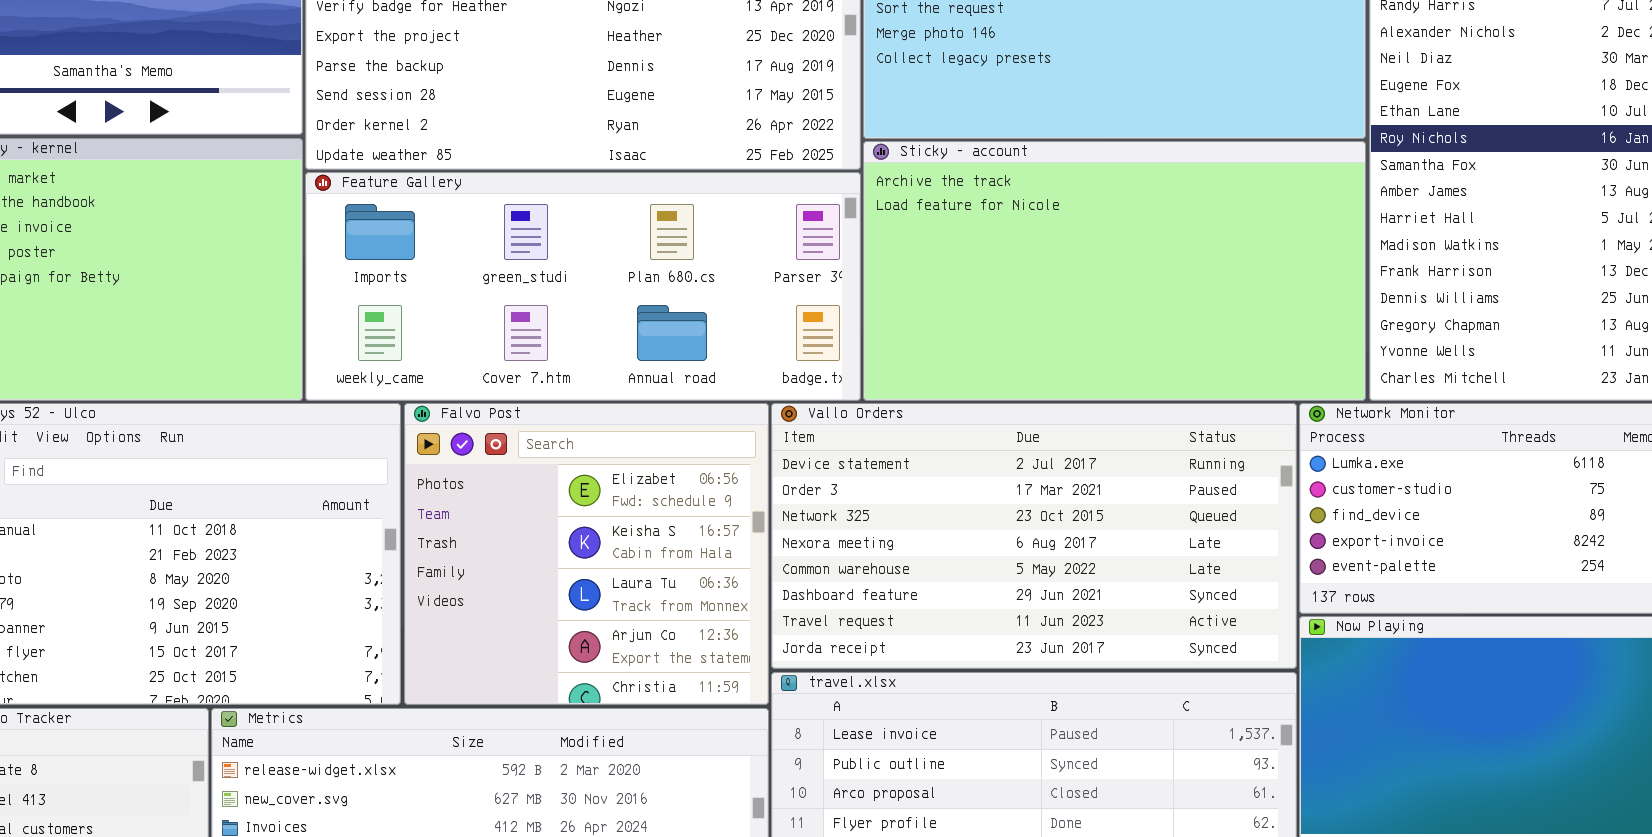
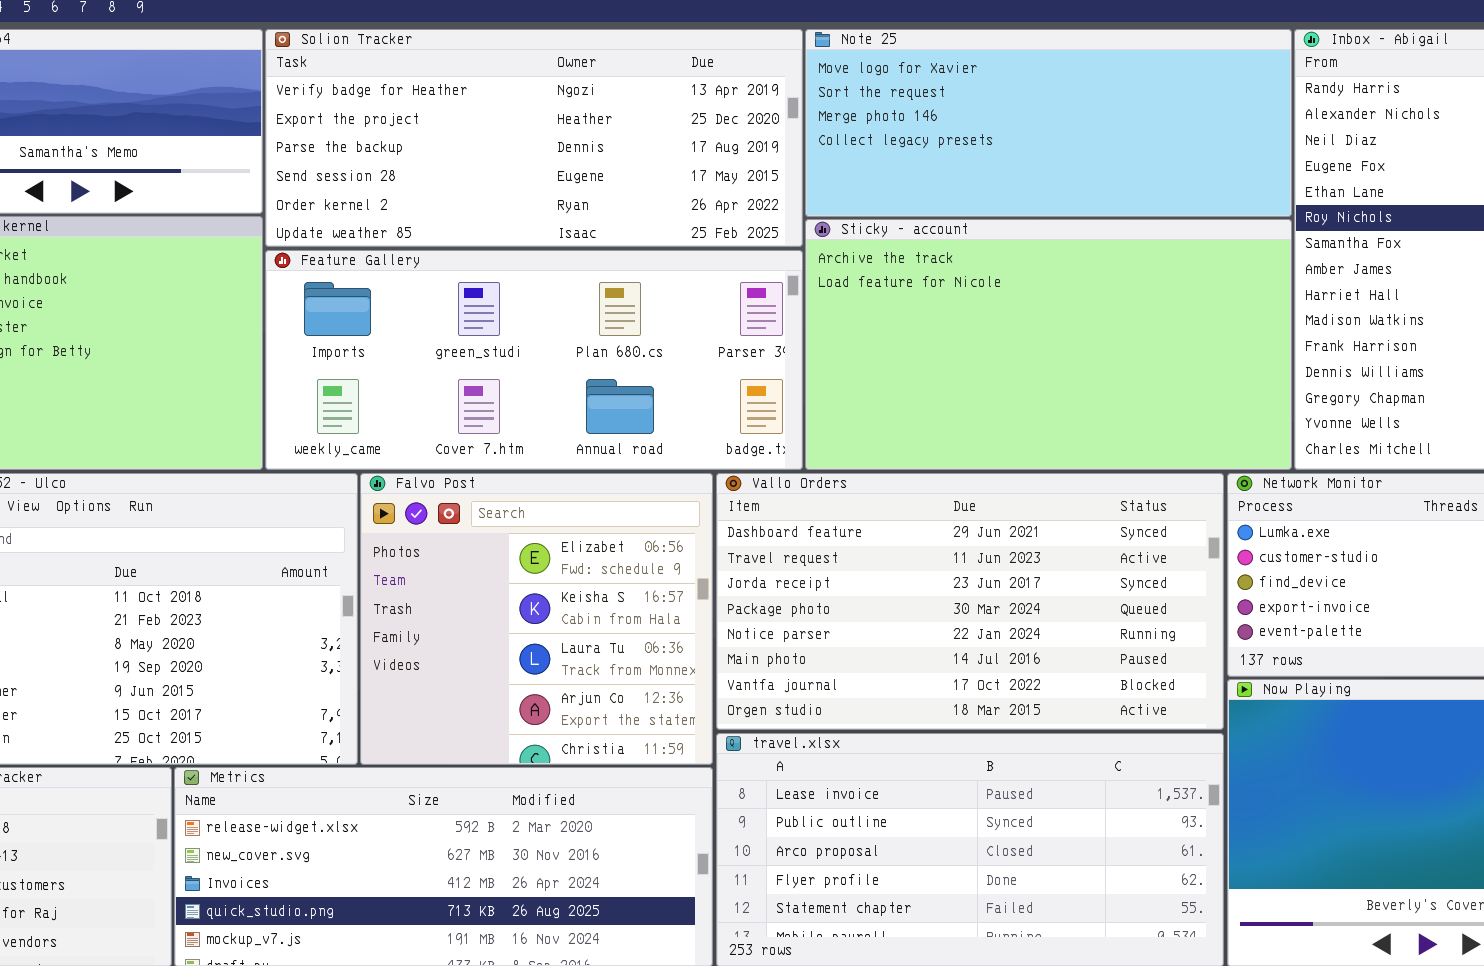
Vallo Orders: [771,403,1297,669] -> [716,473,1224,730], scrolled down 5 rows

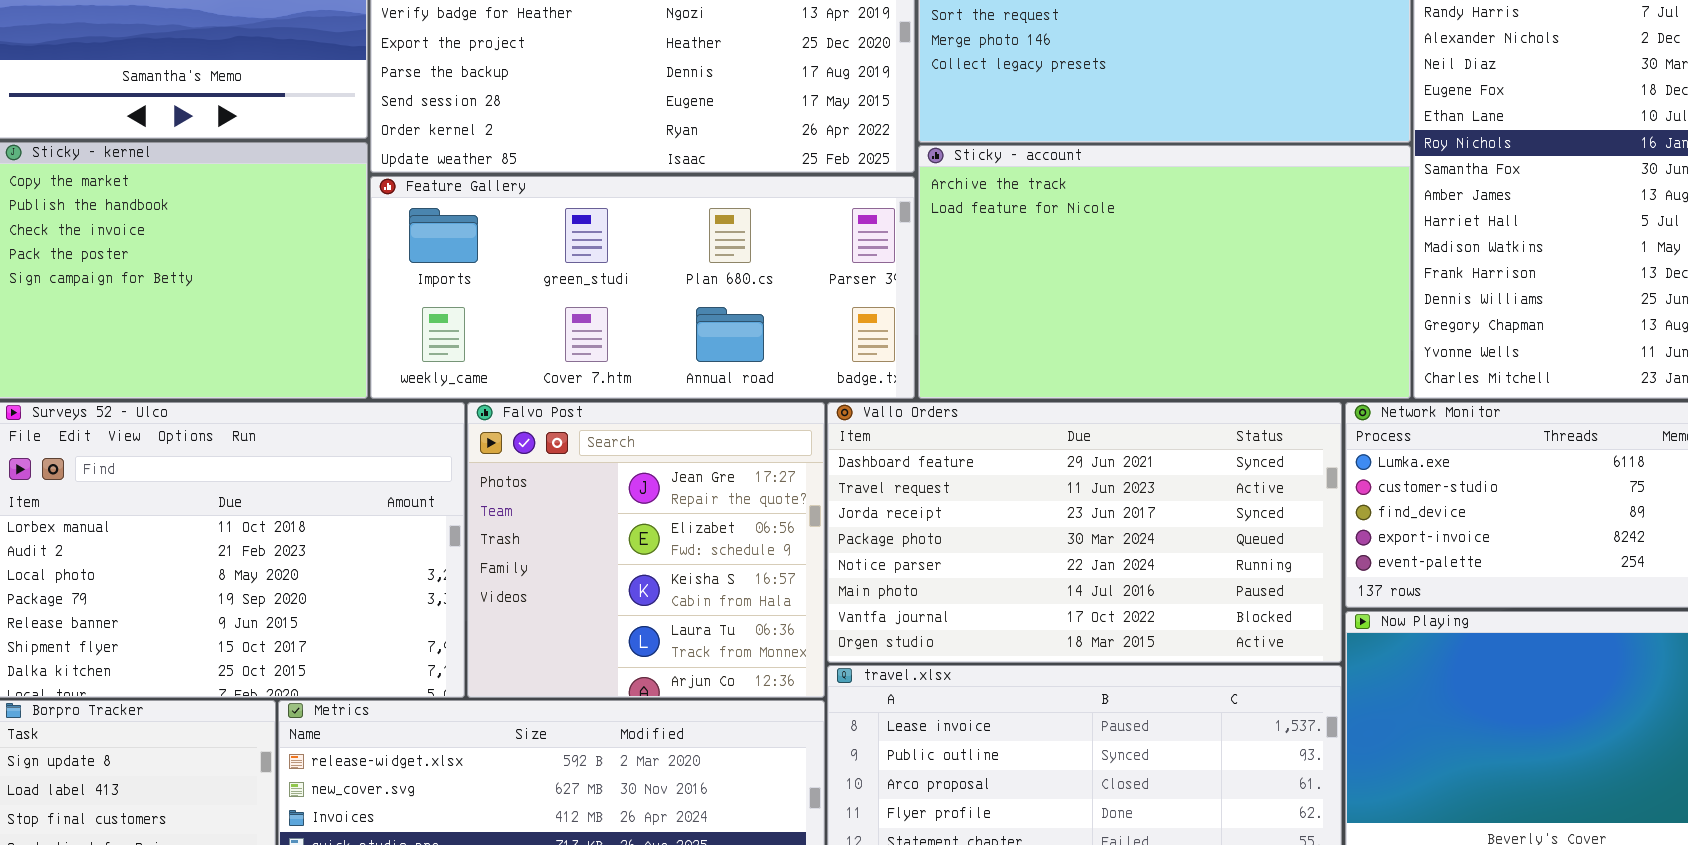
Falvo Post: [360,473,713,765] -> [467,402,825,698], scrolled up 1 row

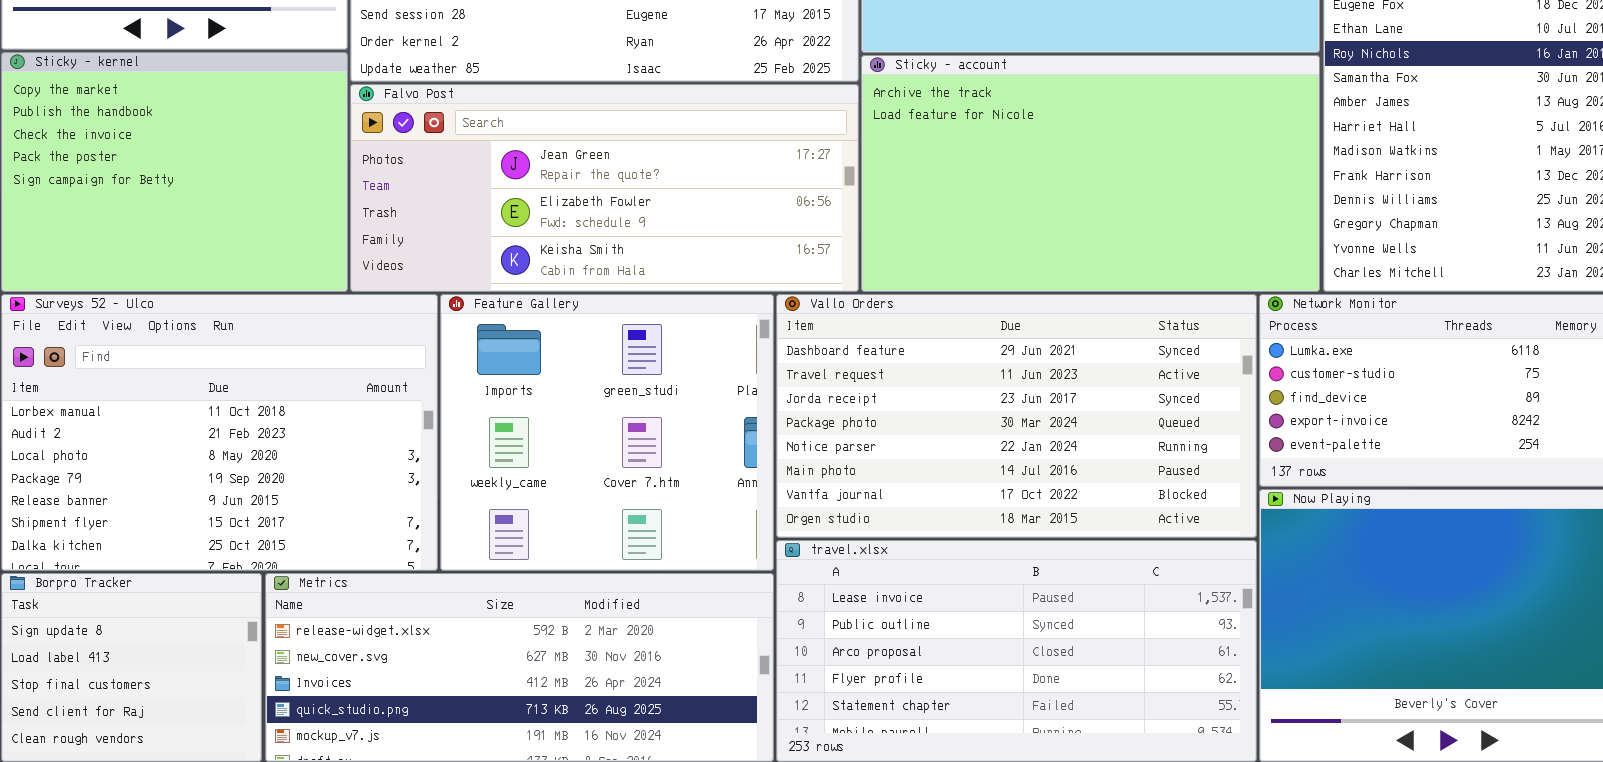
Feature Gallery: [370,176,915,399] -> [440,294,774,571], moved, resized
Falvo Post: [467,402,825,698] -> [350,84,859,292], moved, resized

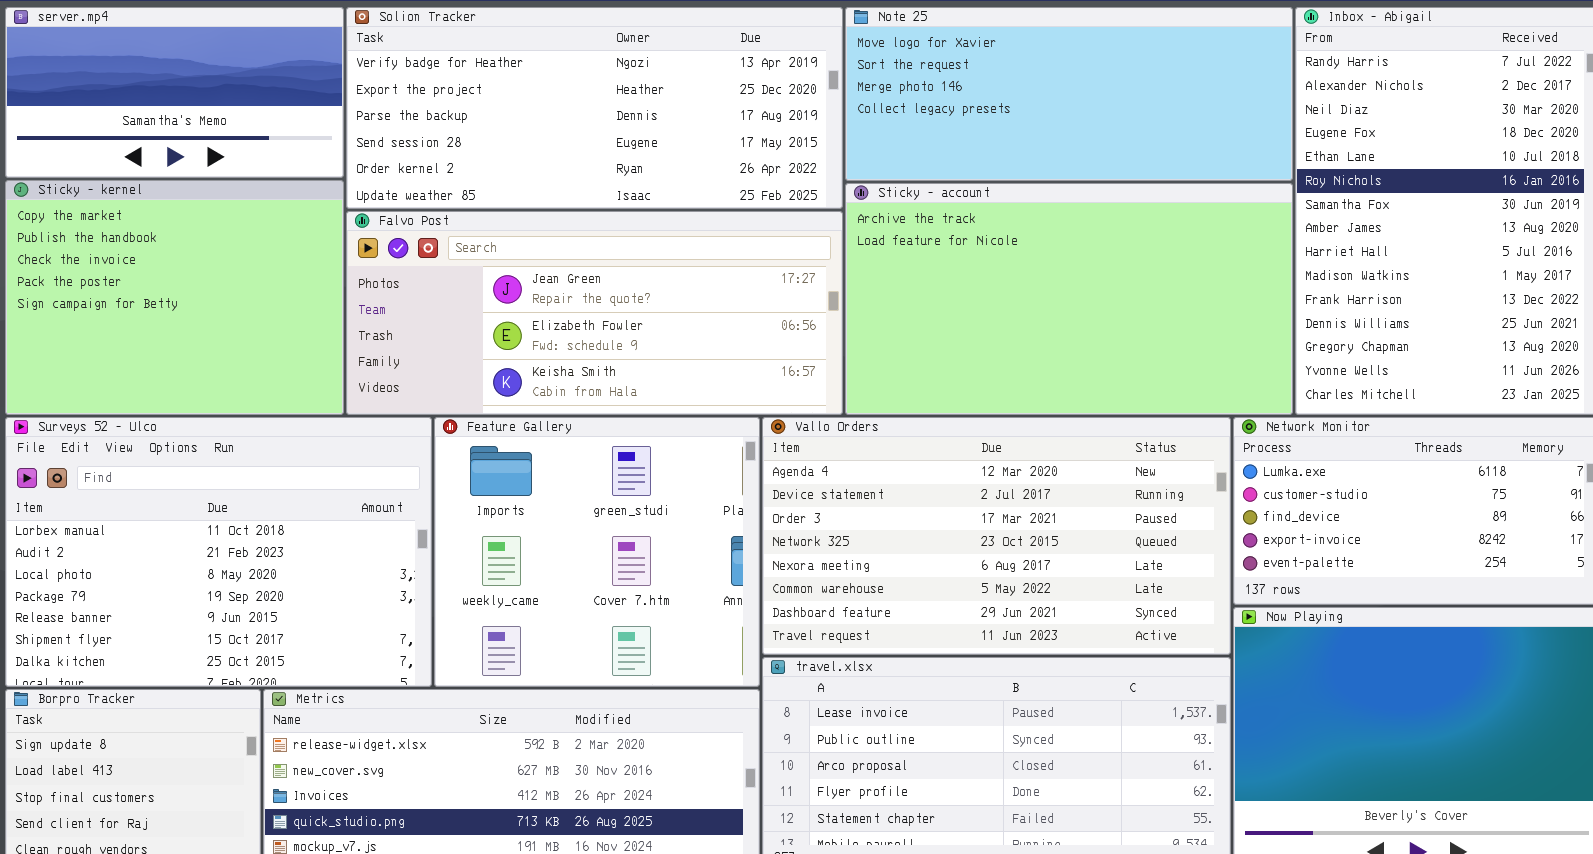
Vallo Orders: [776,294,1257,538] -> [762,417,1231,655], scrolled up 6 rows

